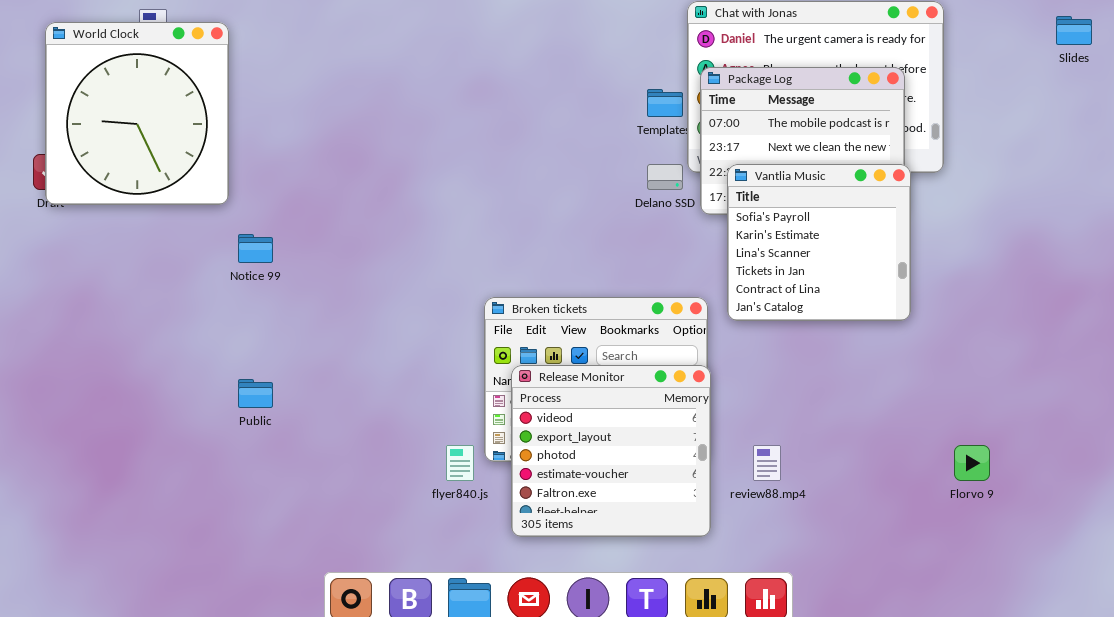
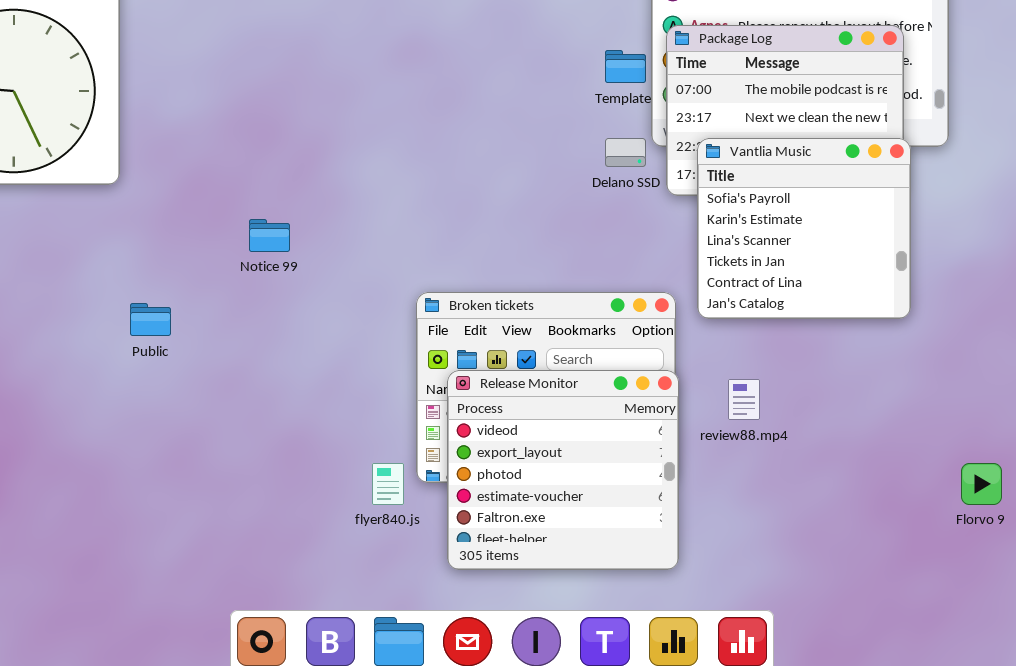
Notice 99: [238,234,273,263] -> [249,219,290,252], moved
Public: [238,379,273,408] -> [130,303,171,336], moved
review88.mp4: [753,445,781,481] -> [728,379,760,420], moved

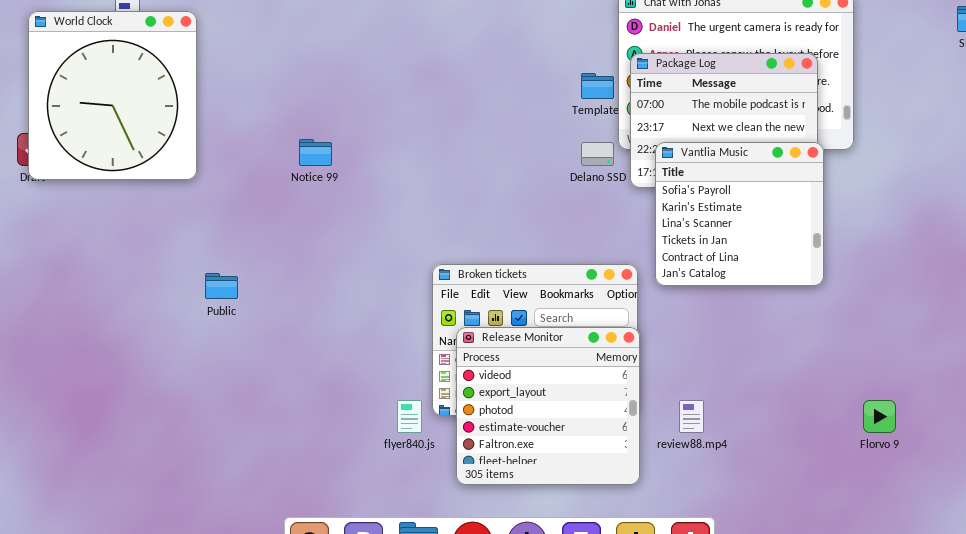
Notice 99: [249,219,290,252] -> [299,139,332,166], moved
review88.mp4: [728,379,760,420] -> [679,400,704,433], moved

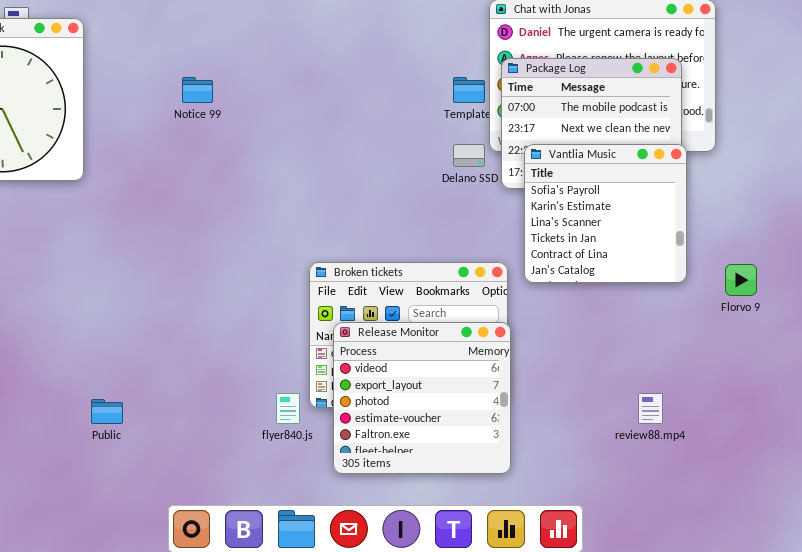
Notice 99: [299,139,332,166] -> [182,77,213,103], moved
Public: [205,273,238,299] -> [91,399,123,424], moved
review88.mp4: [679,400,704,433] -> [638,393,663,424], moved
Florvo 9: [863,400,896,433] -> [725,264,757,296], moved

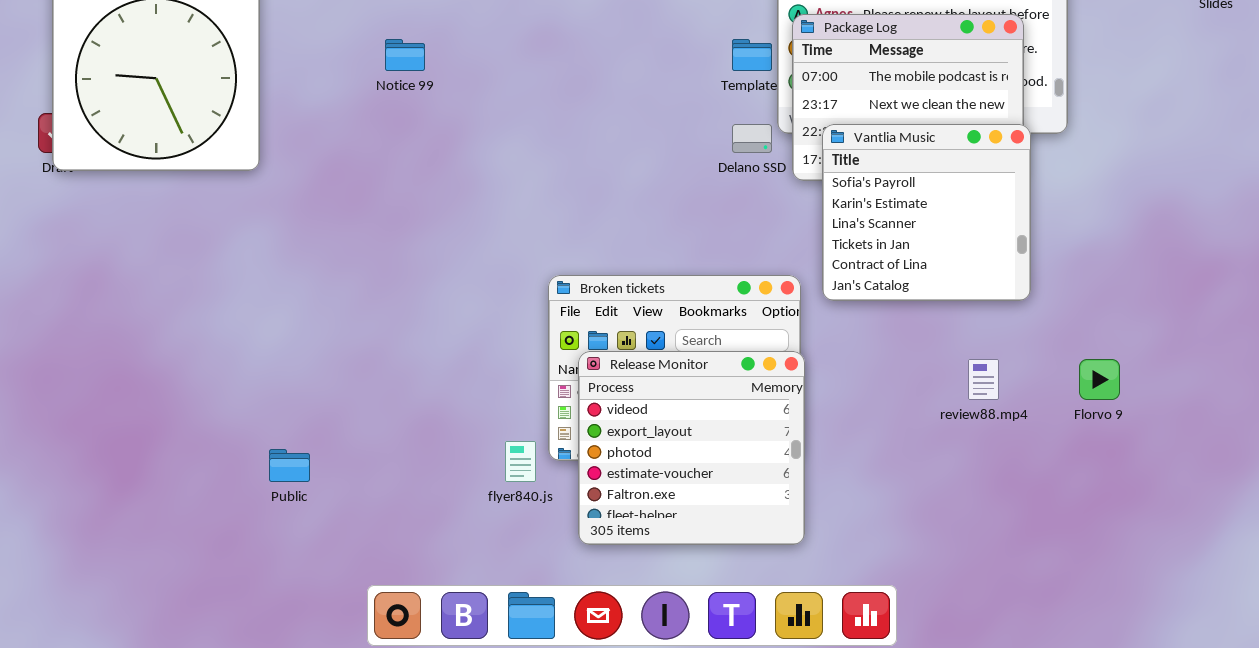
Florvo 9: [725,264,757,296] -> [1079,359,1120,400], moved
review88.mp4: [638,393,663,424] -> [968,359,999,400], moved

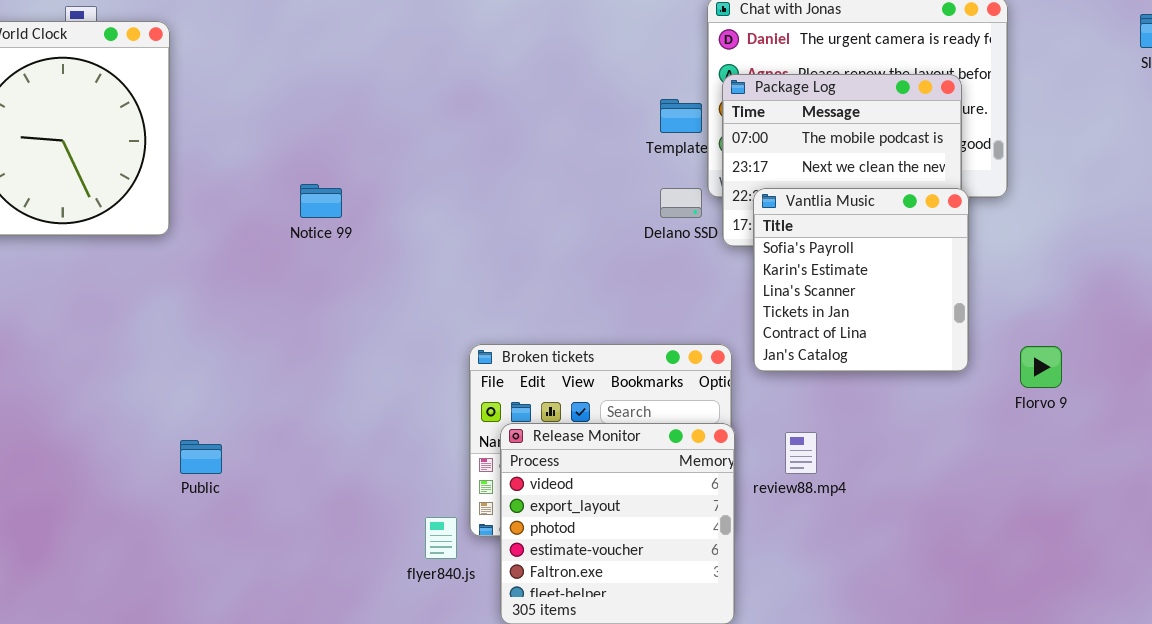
Notice 99: [385,39,425,71] -> [300,184,342,218], moved
review88.mp4: [968,359,999,400] -> [785,432,817,474], moved
Florvo 9: [1079,359,1120,400] -> [1020,346,1062,388], moved
Public: [269,449,310,482] -> [180,440,222,474], moved

